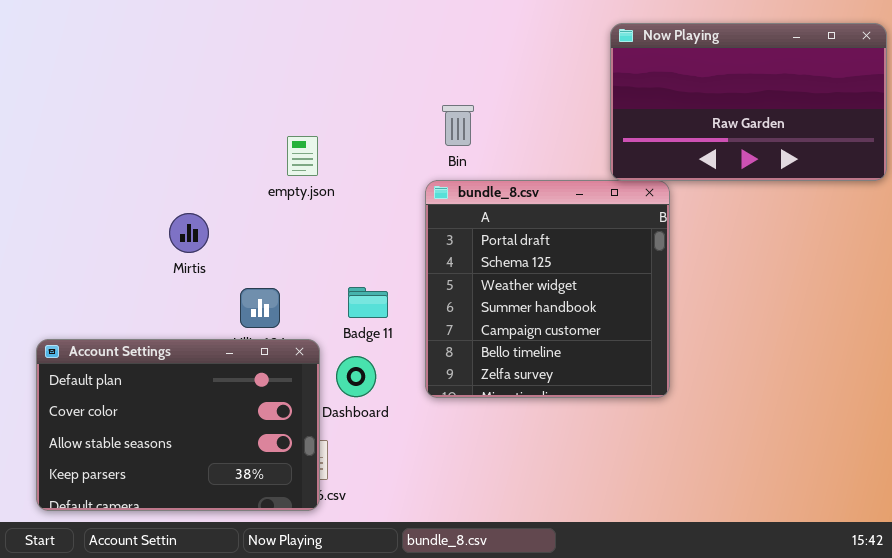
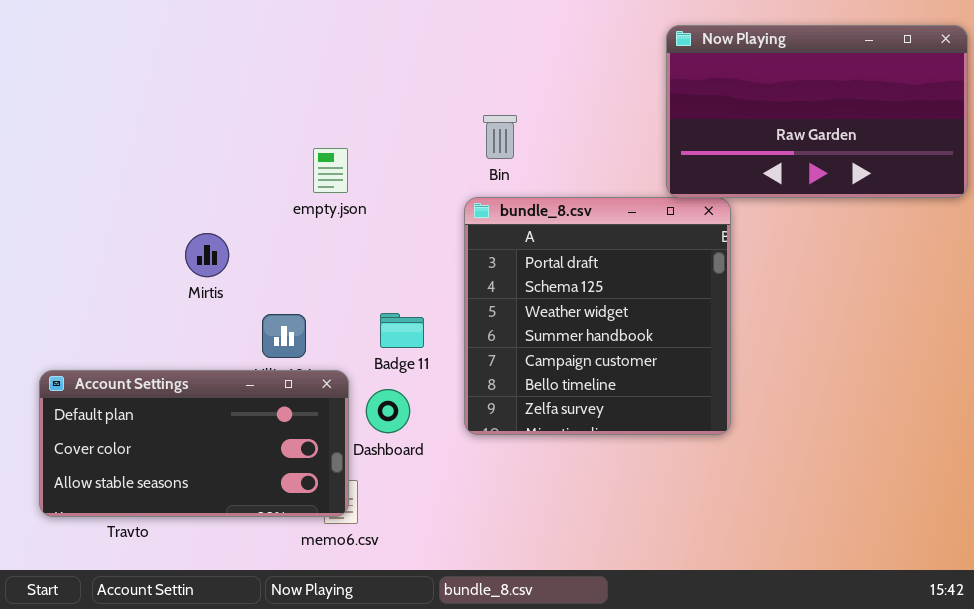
Account Settings: [36,339,320,511] -> [39,370,349,517], resized

